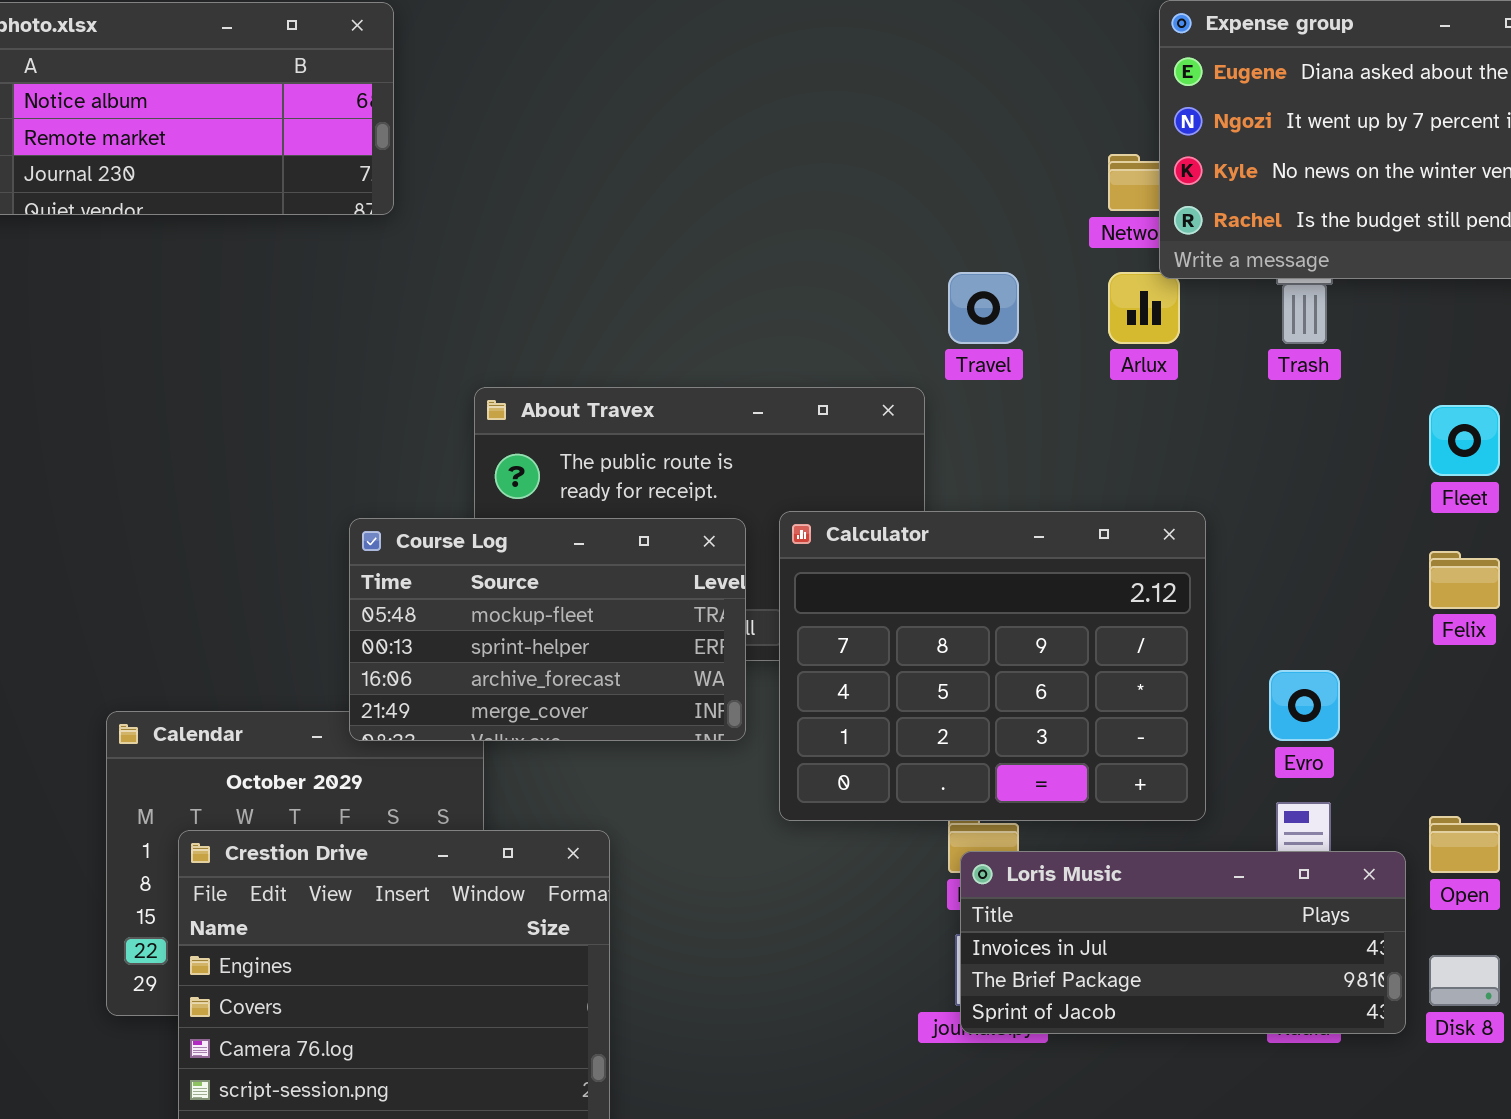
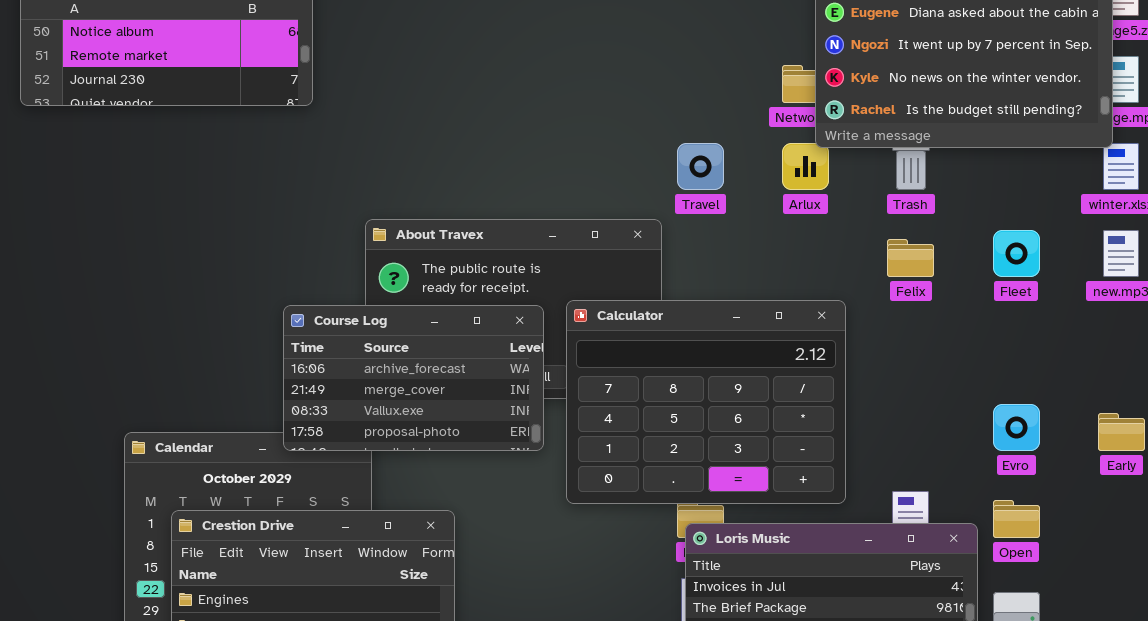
Course Log: [349,518,746,741] -> [283,305,544,451], scrolled down 2 rows
Felix: [1429,551,1500,609] -> [887,239,934,277], moved
Evro: [1269,670,1340,741] -> [993,404,1040,451], moved

